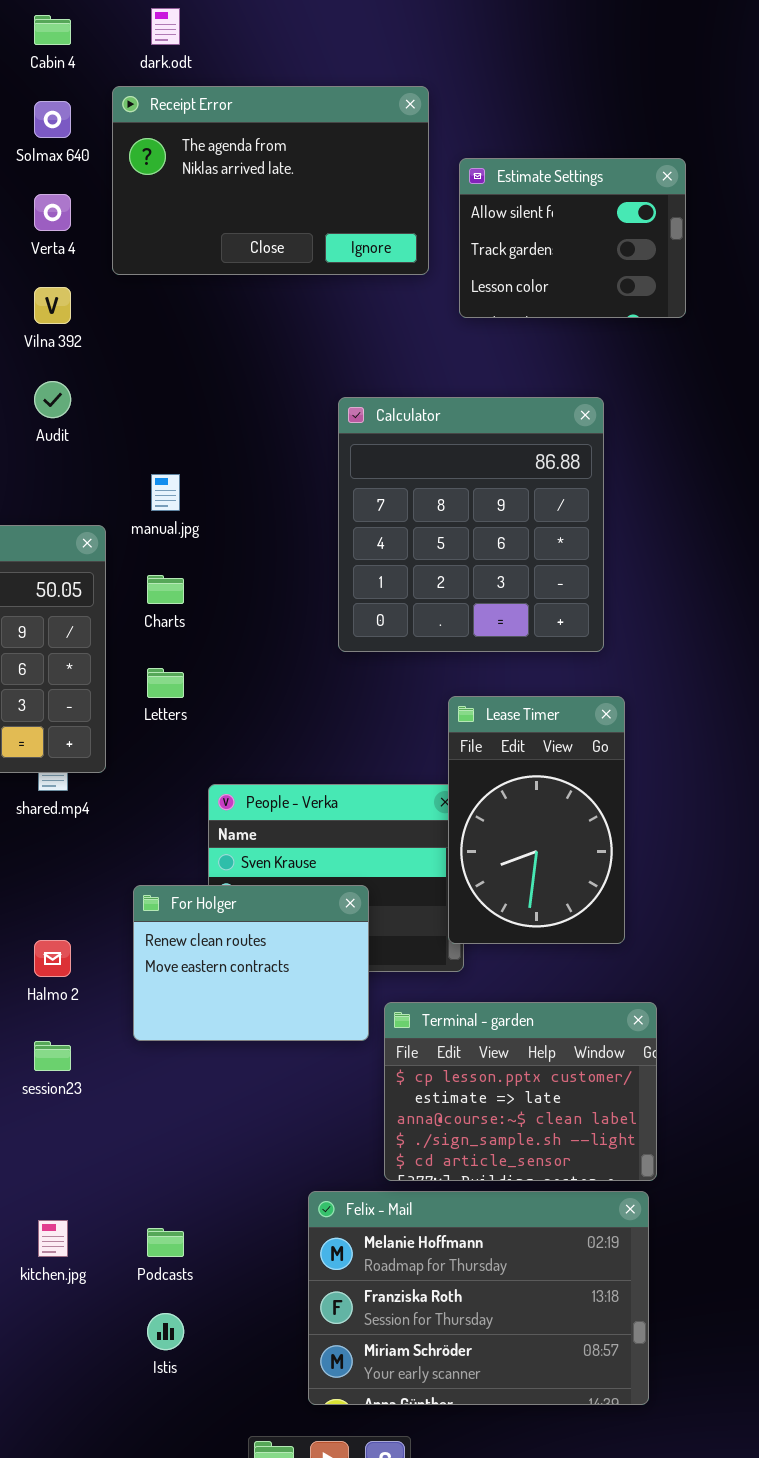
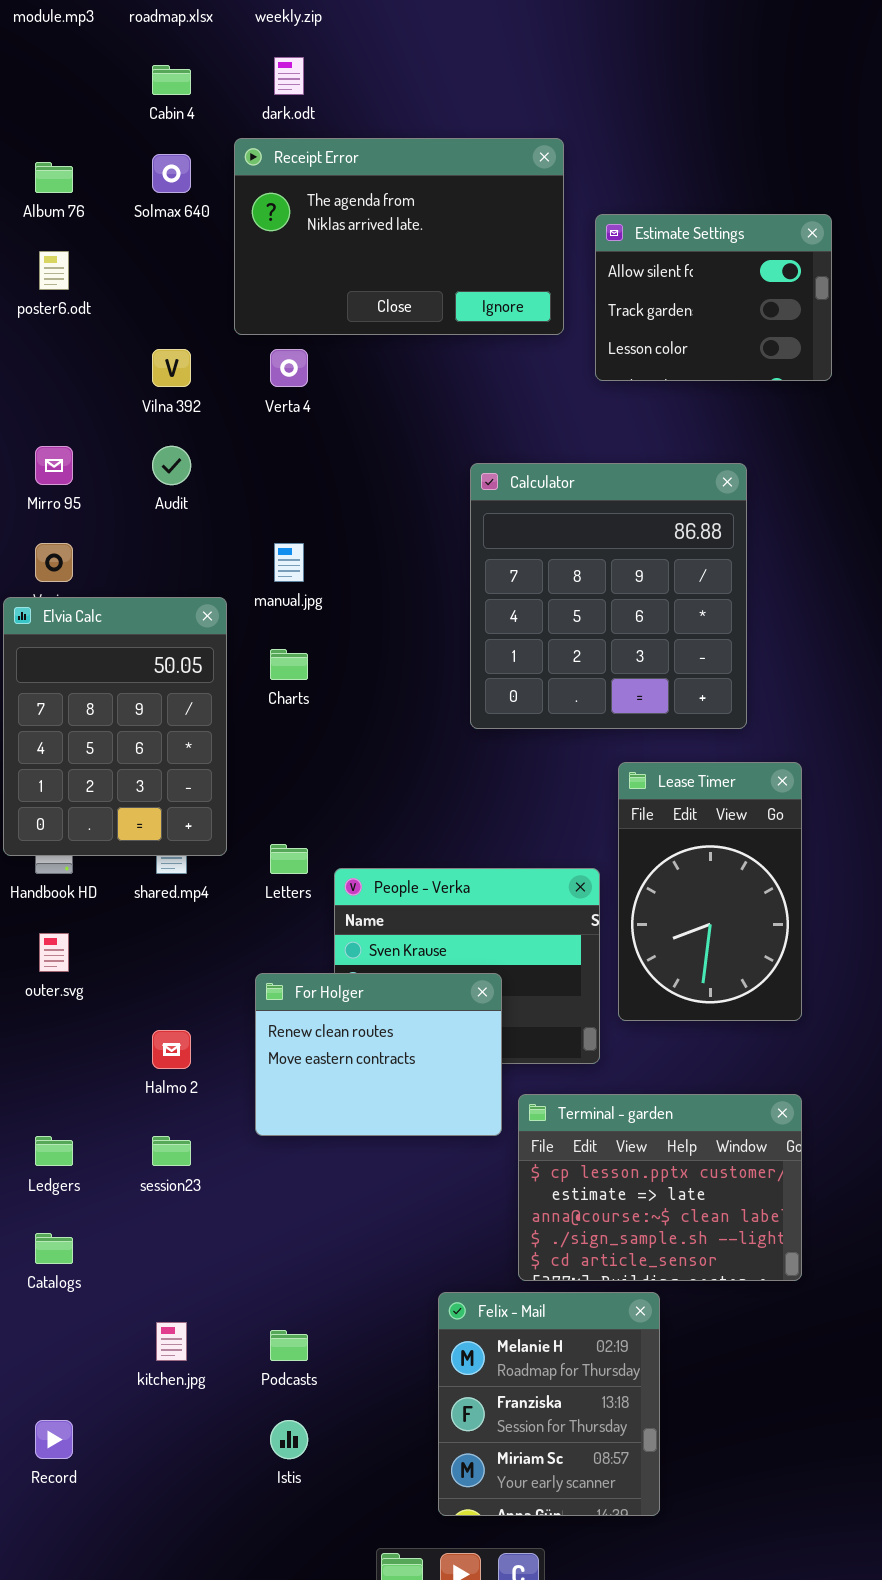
Verta 4: [34,194,71,231] -> [270,349,308,387], moved
Letters: [147,668,184,698] -> [270,844,308,874], moved
Lease Timer: [448,696,625,944] -> [618,762,802,1021], moved
Felix - Mail: [308,1191,649,1405] -> [438,1292,660,1516], resized

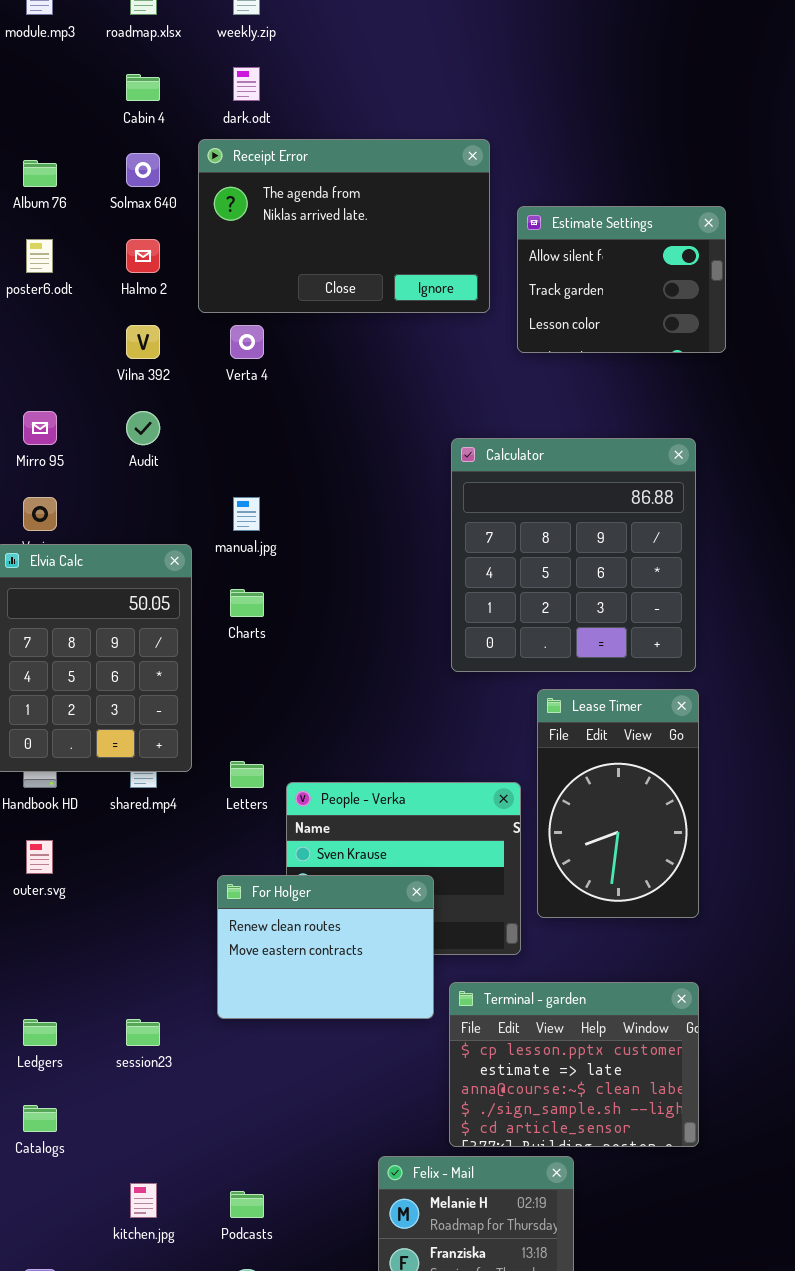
Calculator: [470,463,747,729] -> [451,438,696,672], moved
Halmo 2: [152,1030,191,1069] -> [126,239,160,273], moved

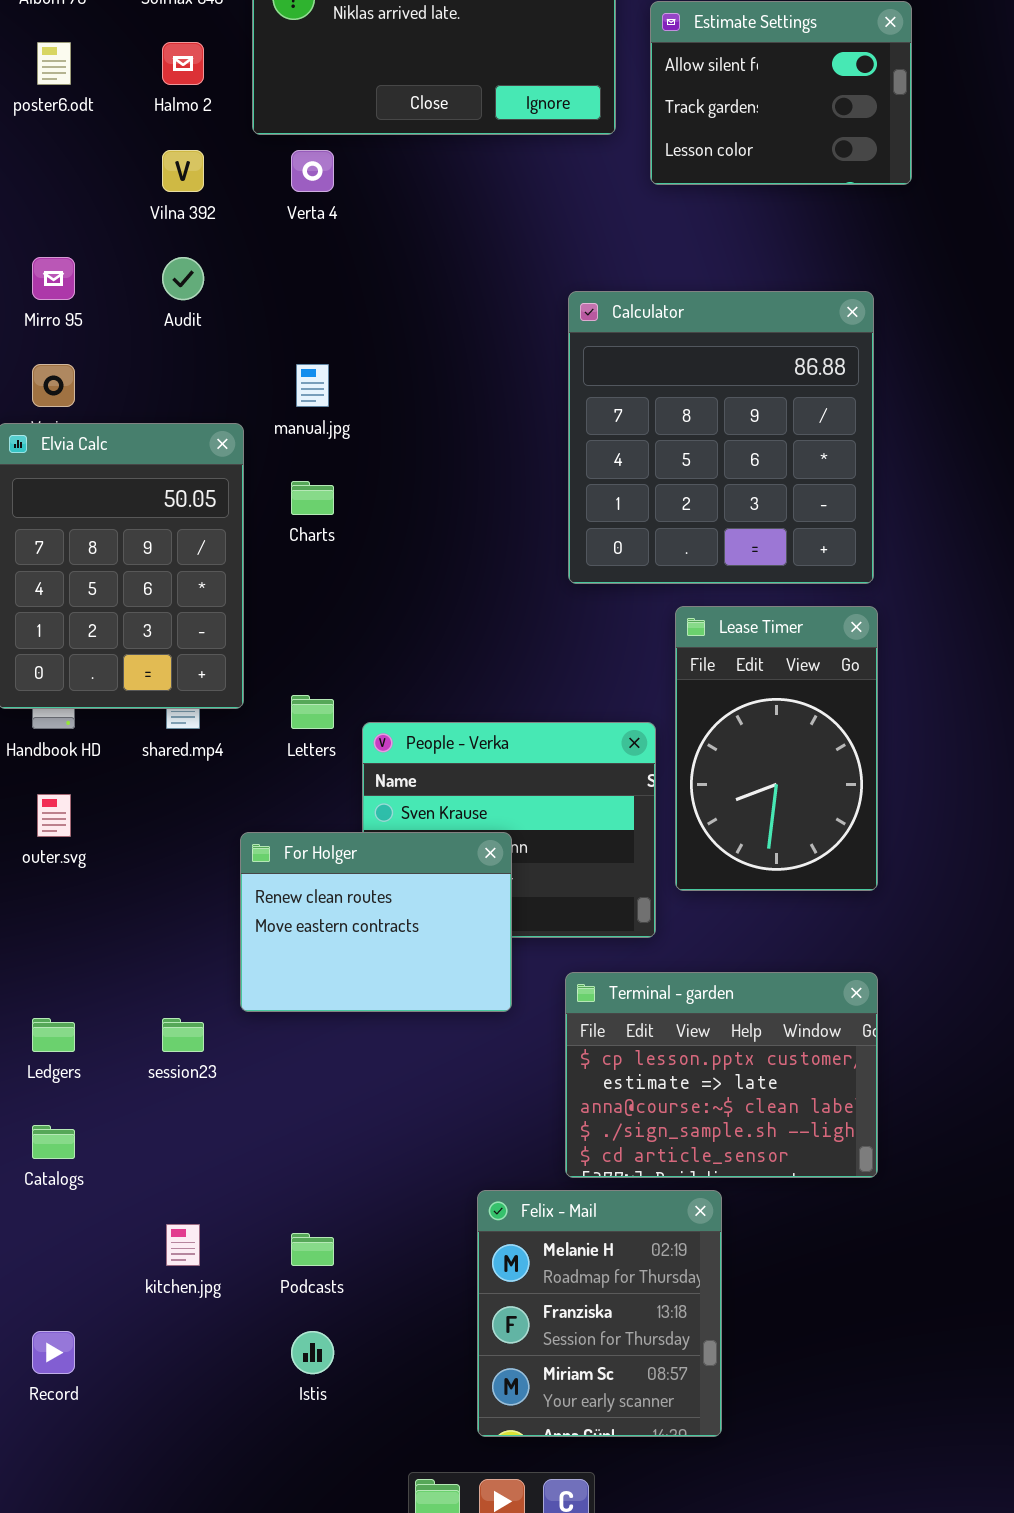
For Holger: [217,875,434,1019] -> [240,832,512,1012], moved

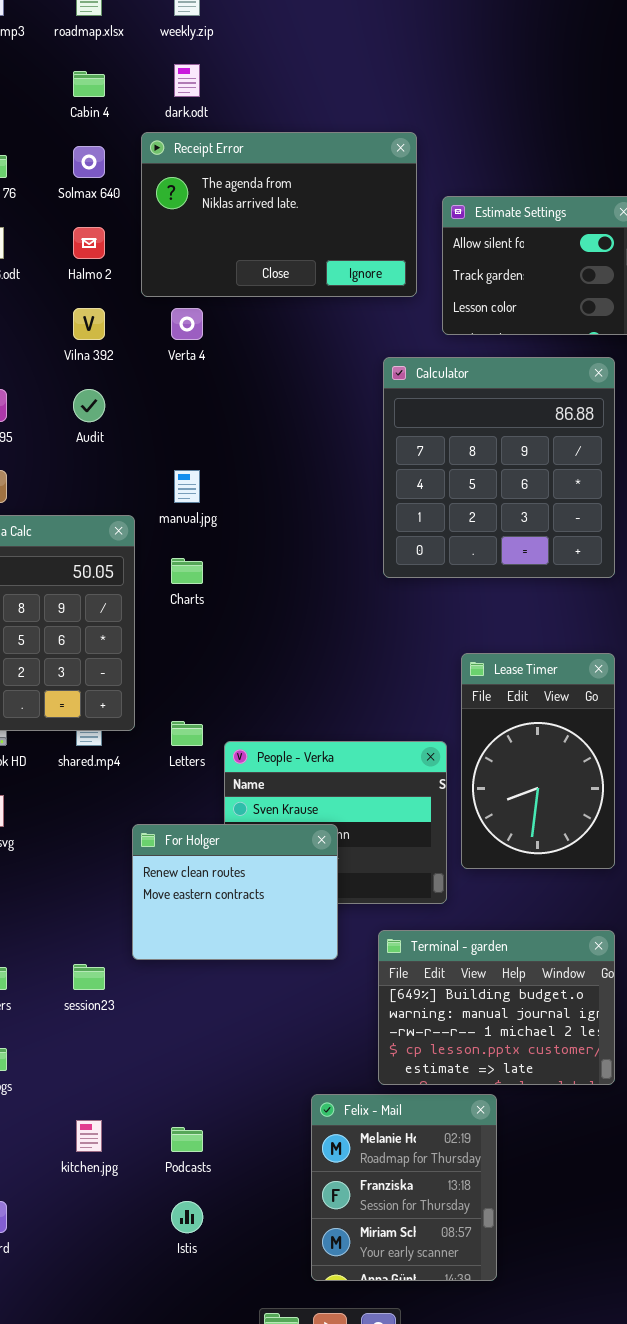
Calculator: [568,291,874,584] -> [383,357,615,578], moved
Terminal - garden: [565,972,878,1178] -> [378,930,615,1085], scrolled up 3 rows

